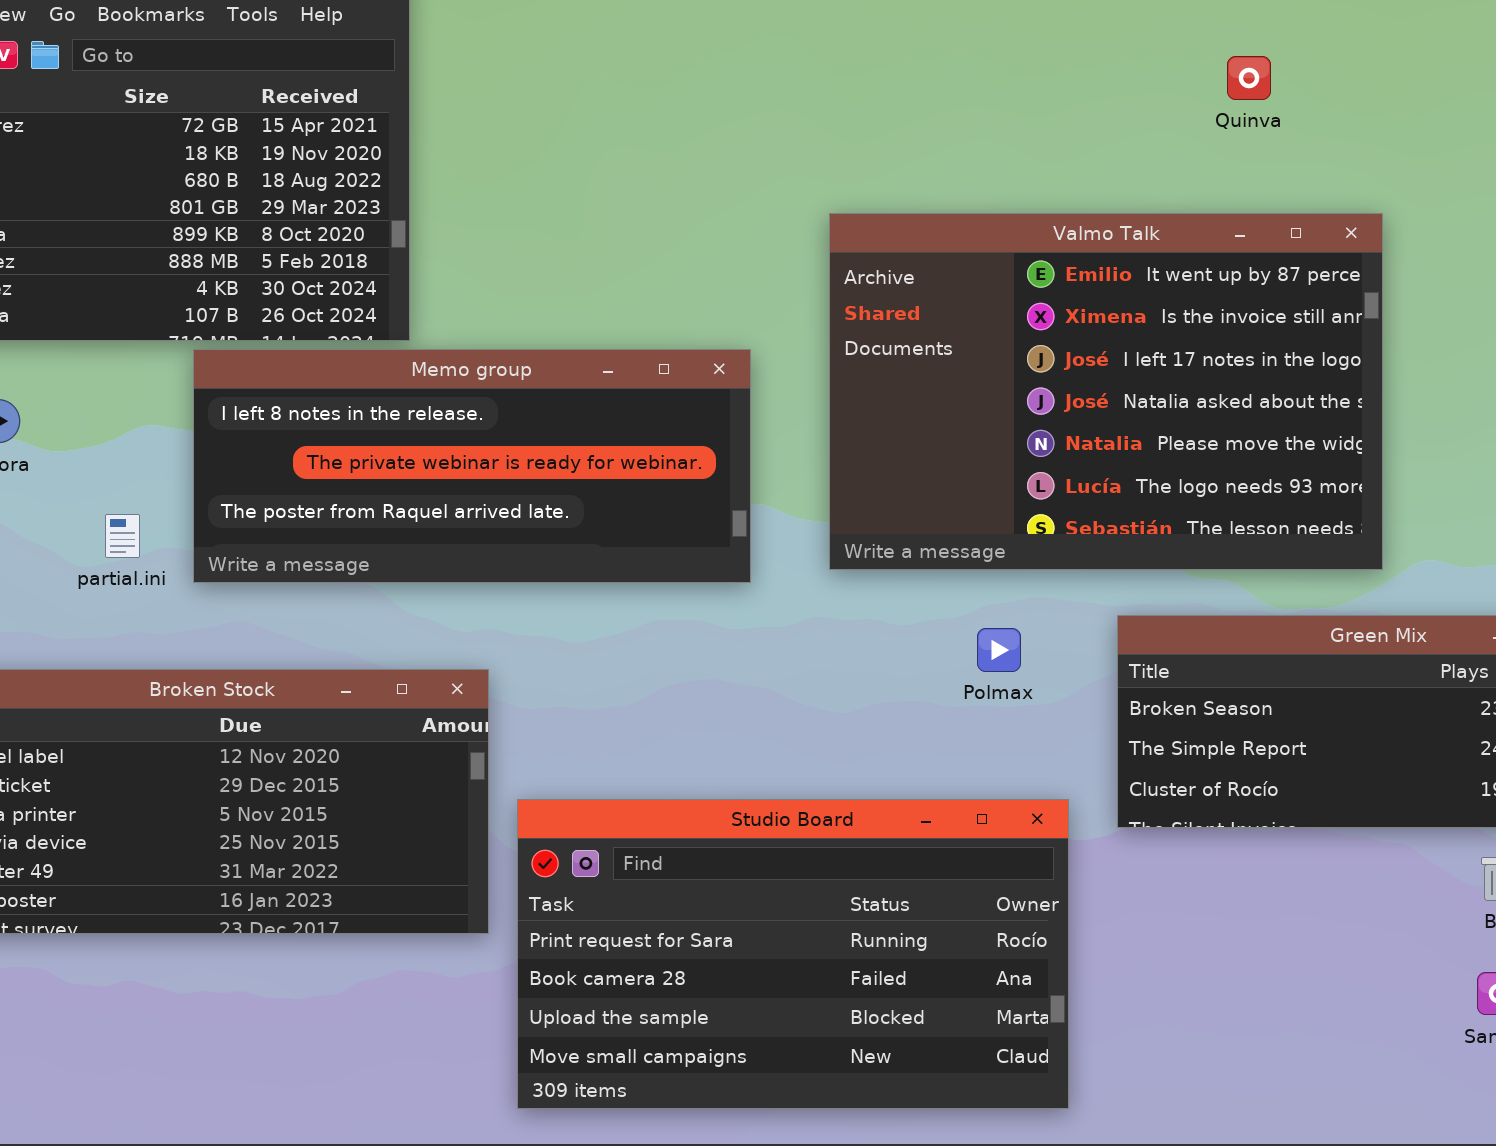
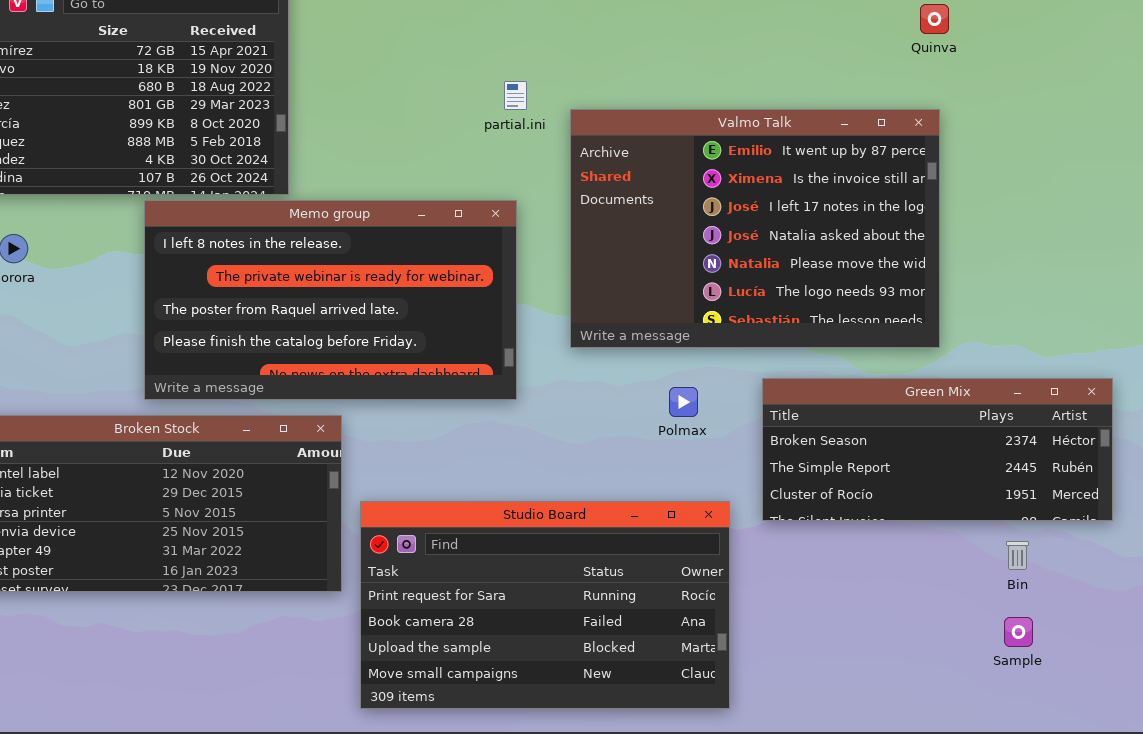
Quinva: [1227,56,1271,100] -> [920,4,949,34], moved
Memo group: [193,349,751,583] -> [144,200,517,400], resized
partial.ini: [105,514,140,558] -> [504,81,527,110], moved

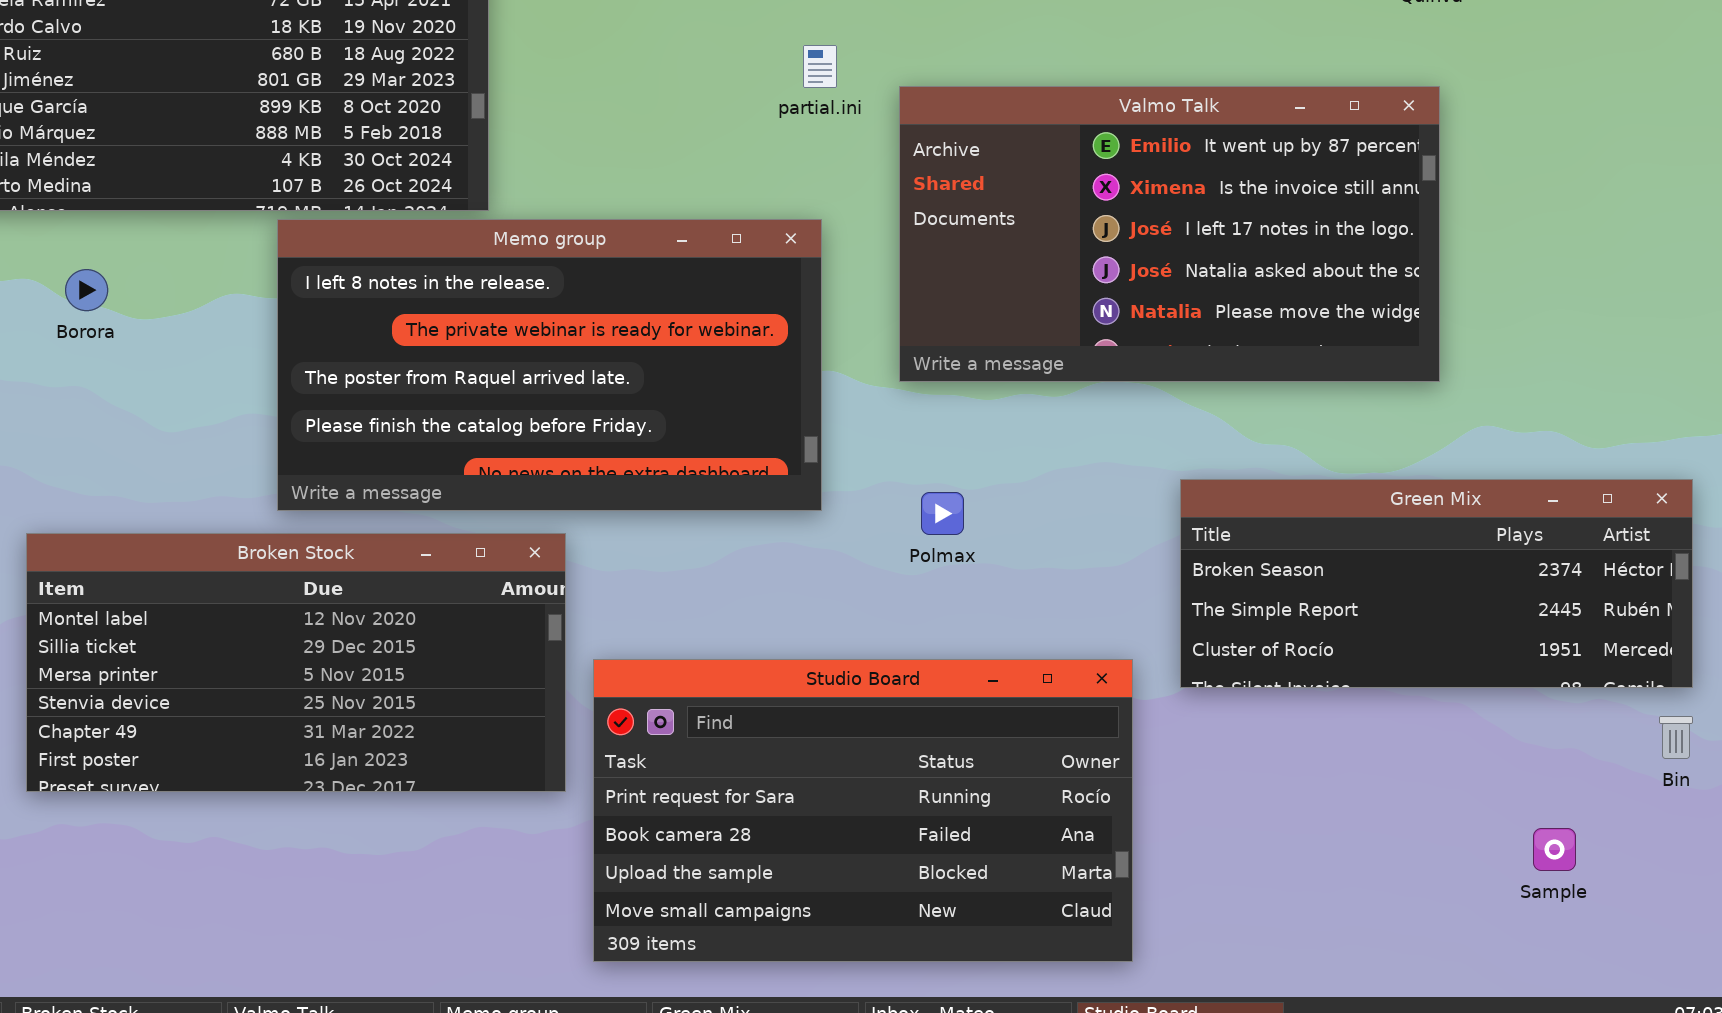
Valmo Talk: [570,109,940,348] -> [899,86,1440,382], resized
Polmax: [669,387,698,417] -> [921,492,964,535], moved
Bin: [1006,541,1029,570] -> [1659,716,1693,759], moved

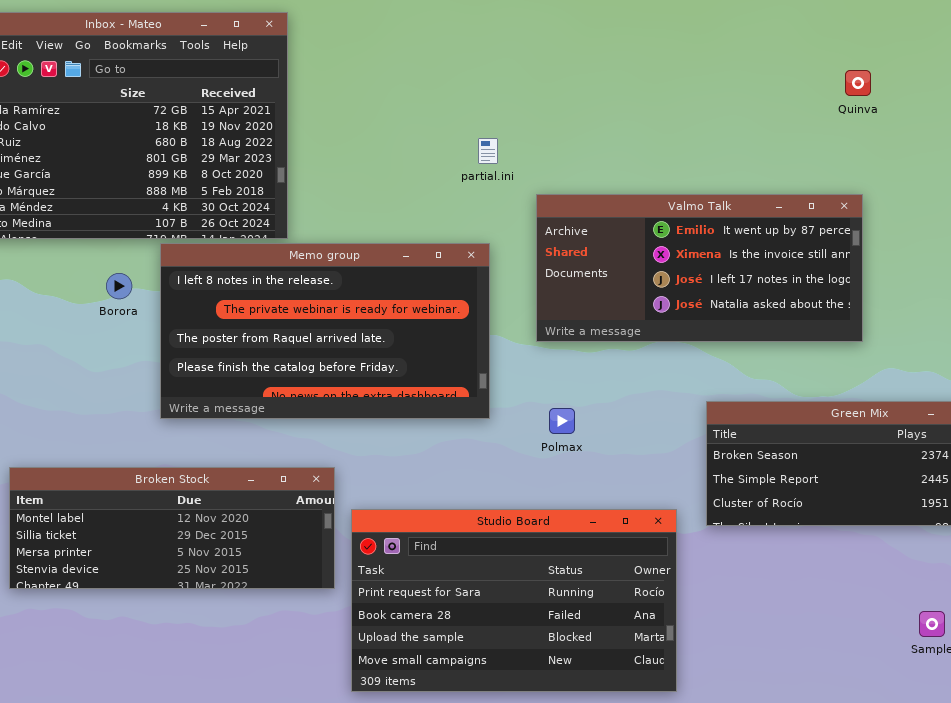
Valmo Talk: [899,86,1440,382] -> [536,194,863,342], resized
Borora: [65,269,108,311] -> [106,273,132,299], moved
Broken Stock: [26,533,566,792] -> [9,467,335,589], resized

